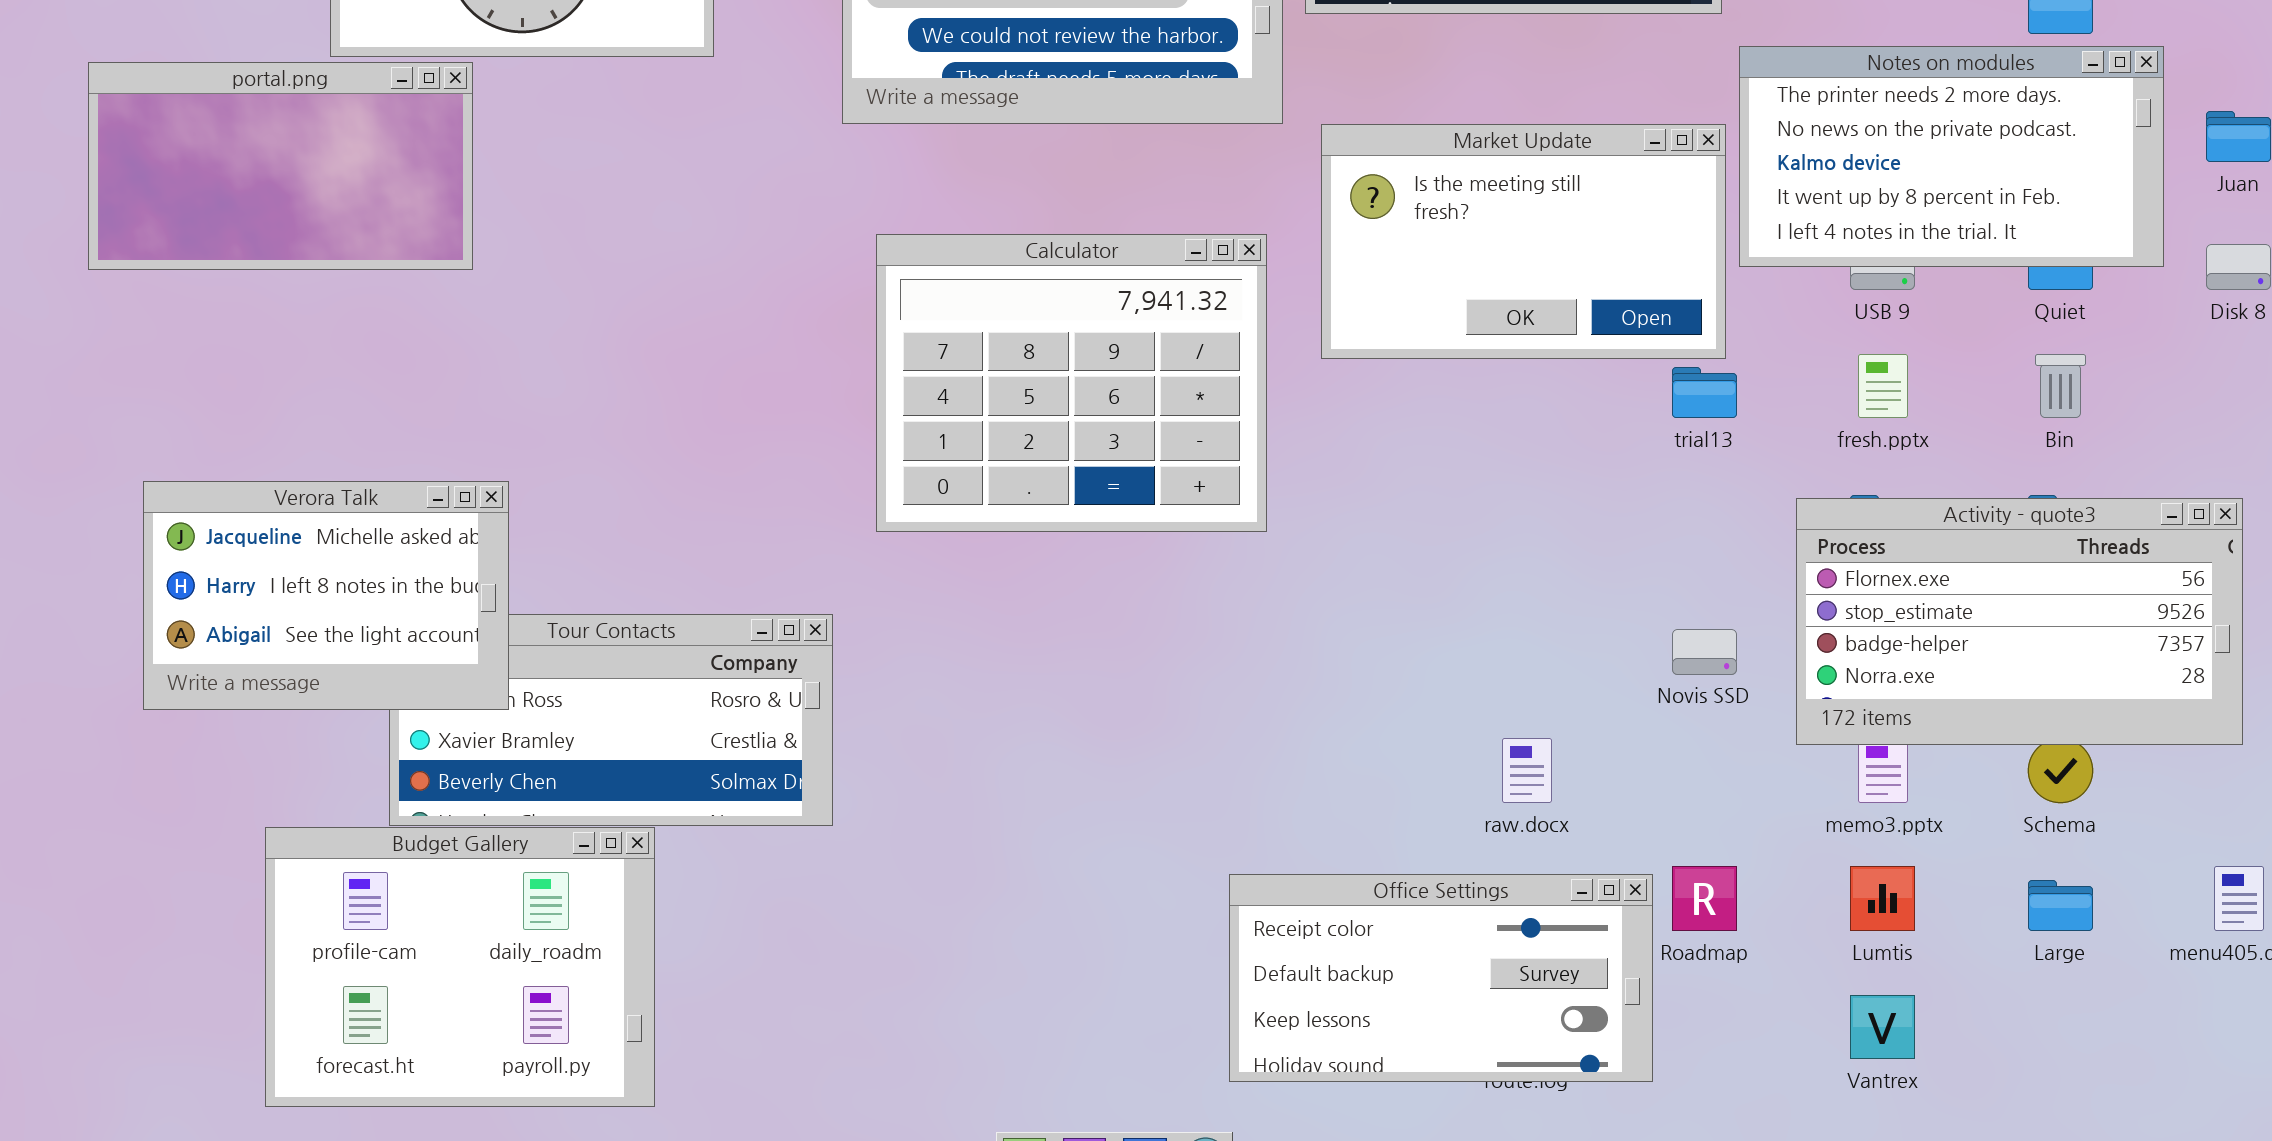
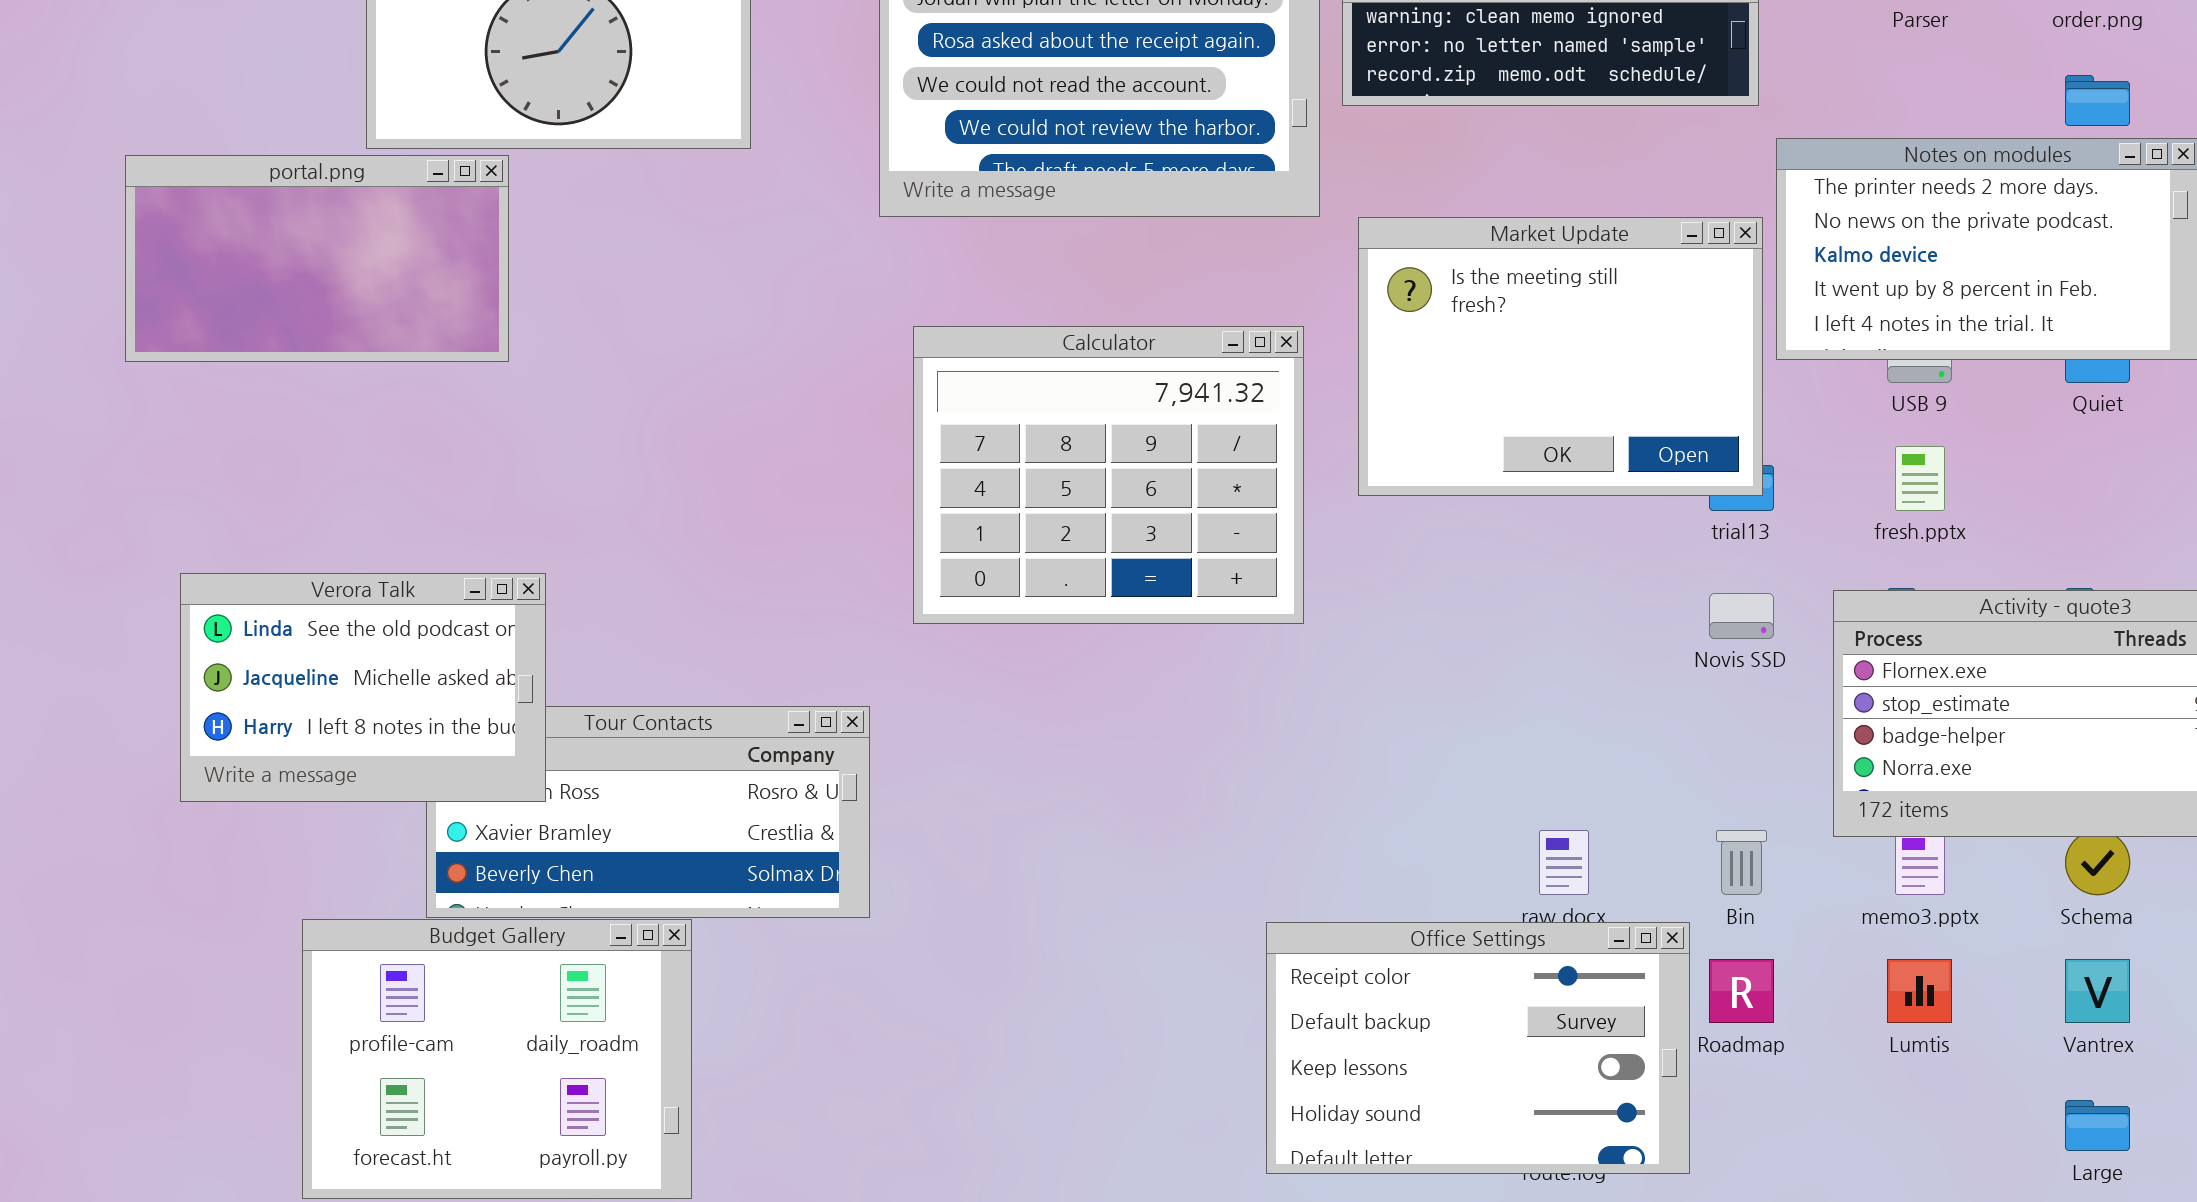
Market Update: [1321,124,1726,359] -> [1358,217,1763,496], resized
Bin: [2035,354,2086,418] -> [1716,830,1767,895], moved
Verora Talk: [143,481,509,710] -> [180,573,546,802], scrolled up 1 row
Novis SSD: [1672,629,1737,675] -> [1709,593,1774,639], moved
Office Settings: [1229,874,1653,1082] -> [1266,922,1690,1174], resized
Large: [2028,880,2093,931] -> [2065,1100,2130,1151], moved
Vantrex: [1850,995,1915,1059] -> [2065,959,2130,1023], moved

